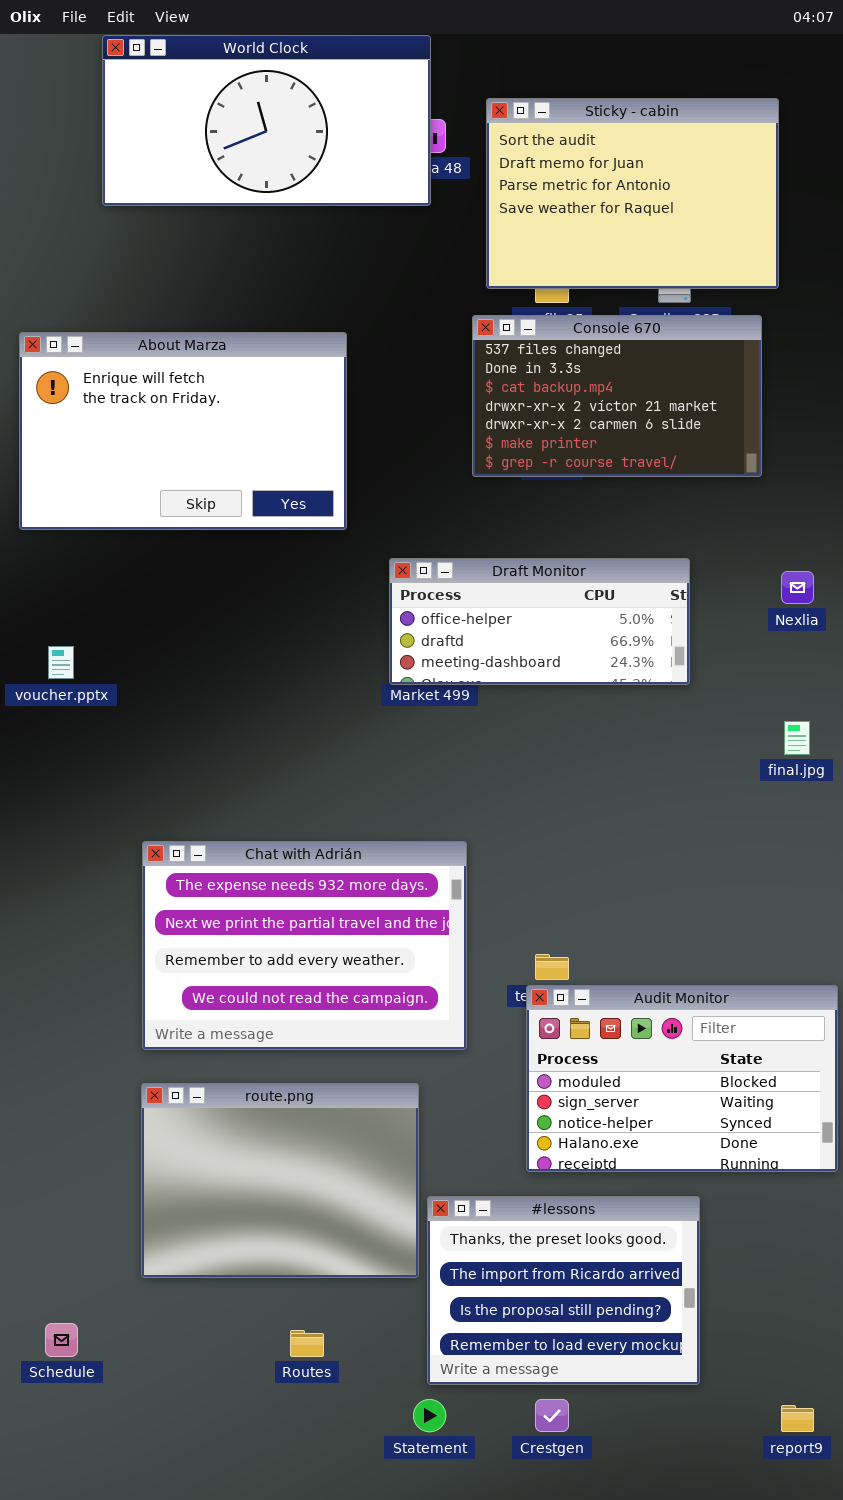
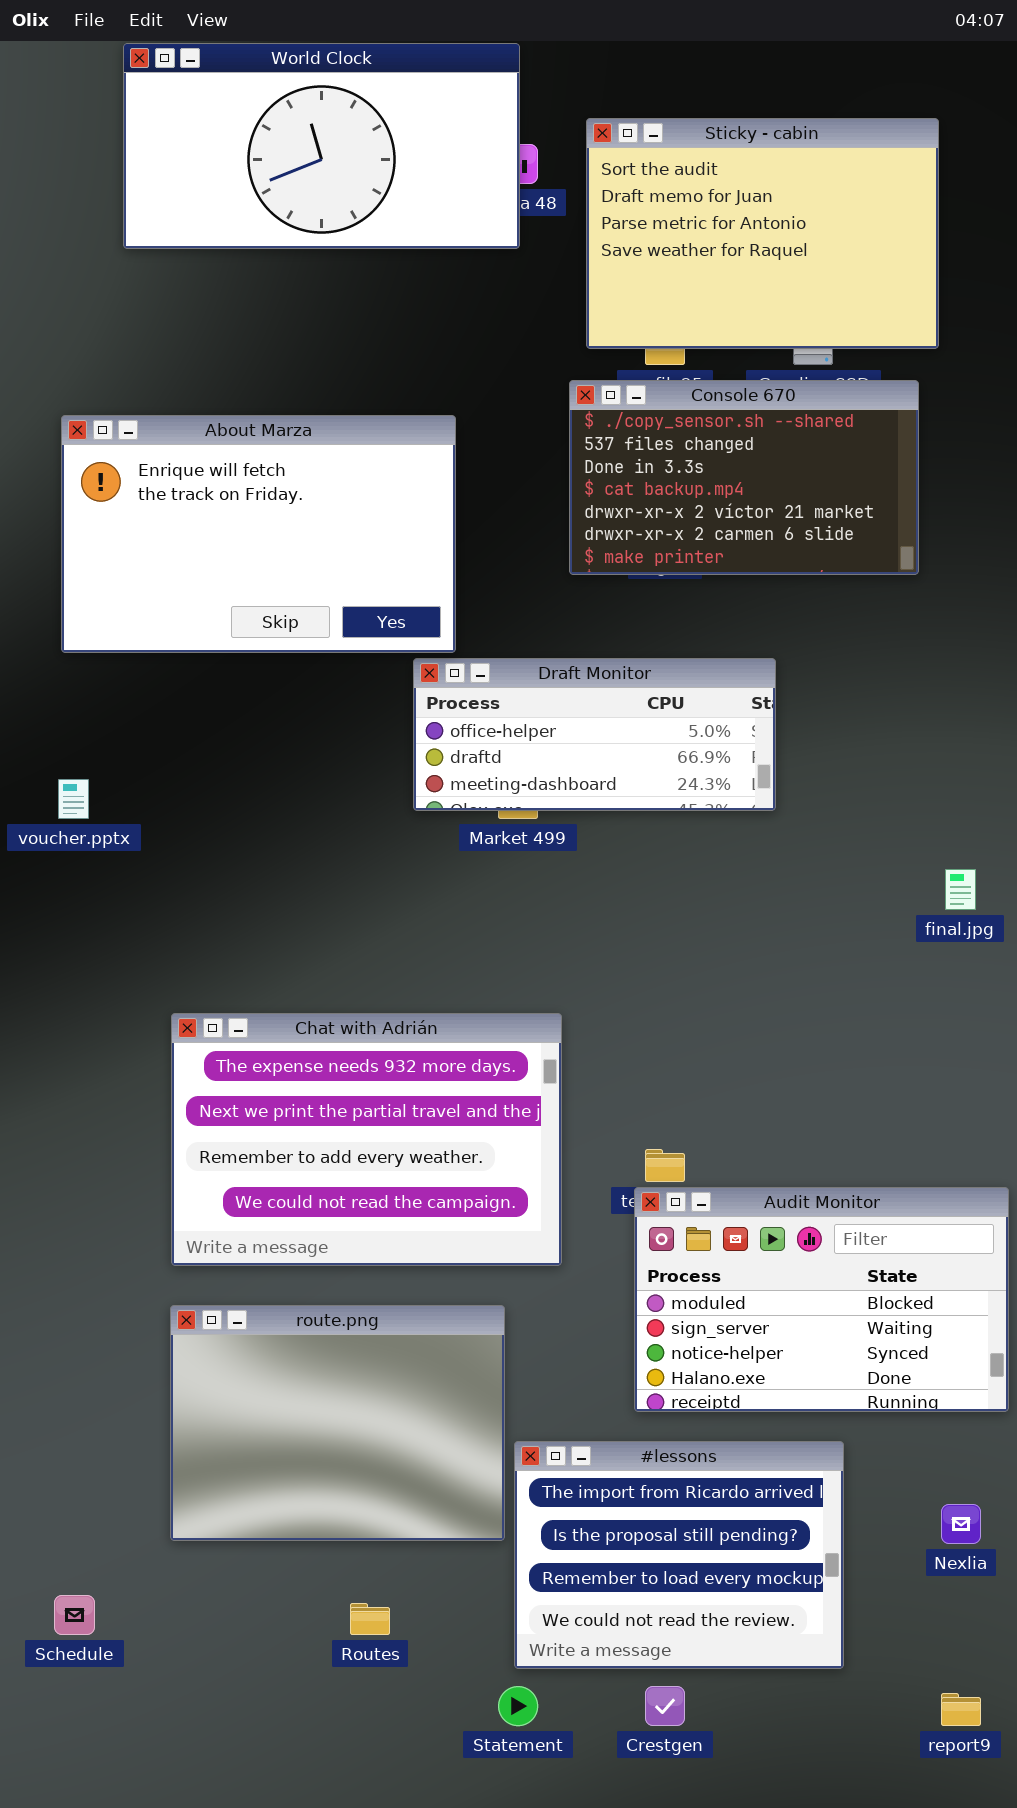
Console 670: [472,315,762,477] -> [569,380,919,575], scrolled up 1 row
About Marza: [19,332,347,530] -> [61,415,456,653], moved
Draft Monitor: [389,558,690,685] -> [413,658,776,811], moved
Nexlia: [781,571,814,604] -> [941,1504,981,1544], moved
#lessons: [427,1196,700,1385] -> [514,1441,844,1669], scrolled down 1 row

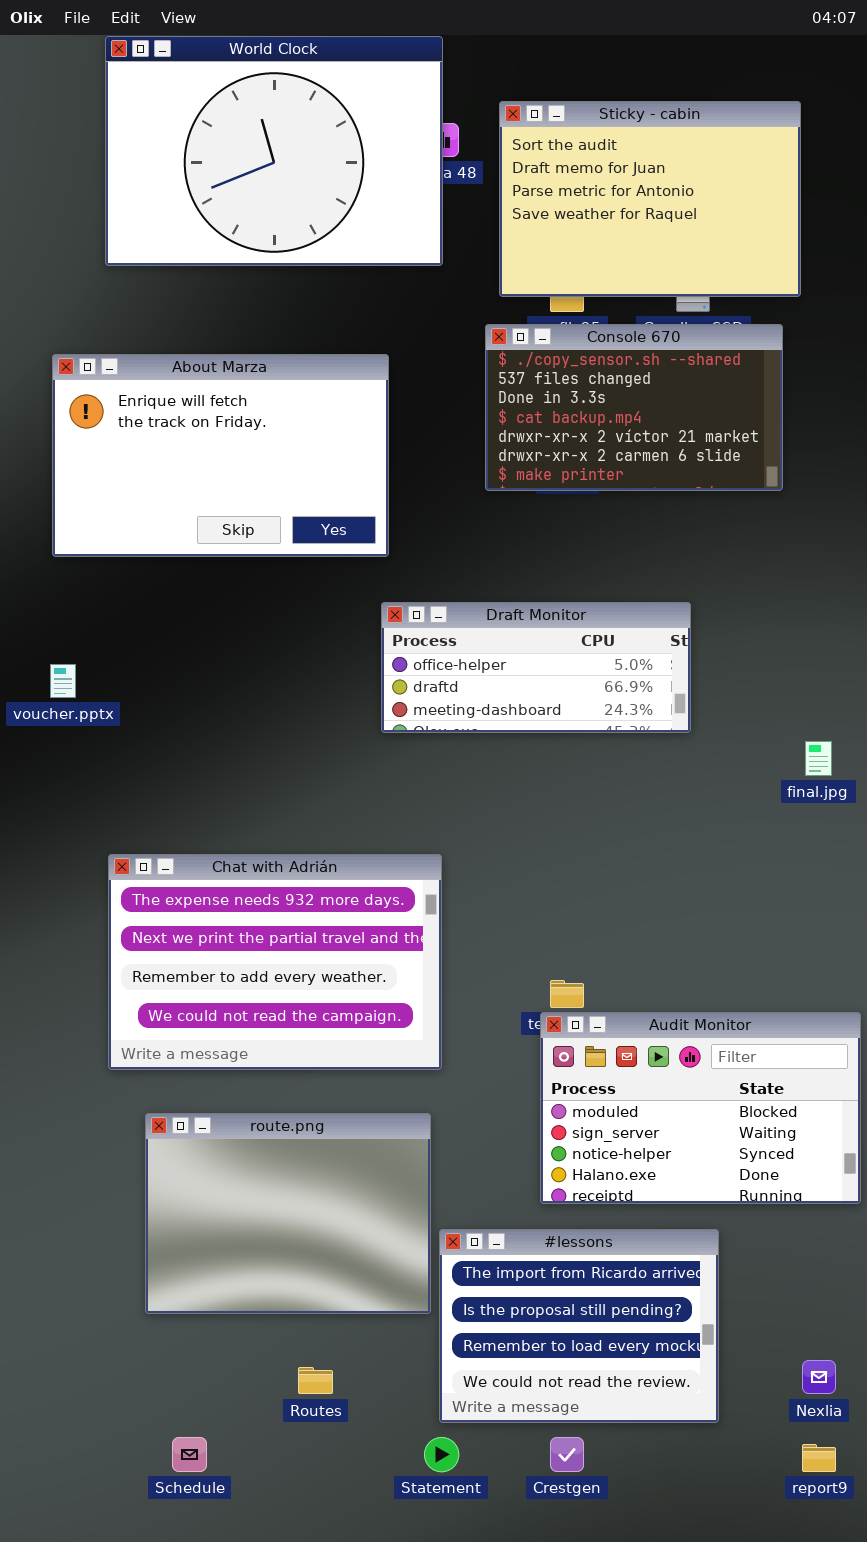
World Clock: [123,43,520,249] -> [105,36,443,266], resized
Draft Monitor: [413,658,776,811] -> [381,602,691,733], moved
Chat with Adrián: [171,1013,562,1266] -> [108,854,442,1070], moved
Nexlia: [941,1504,981,1544] -> [802,1360,836,1394], moved
Schedule: [54,1595,95,1635] -> [172,1437,207,1472], moved

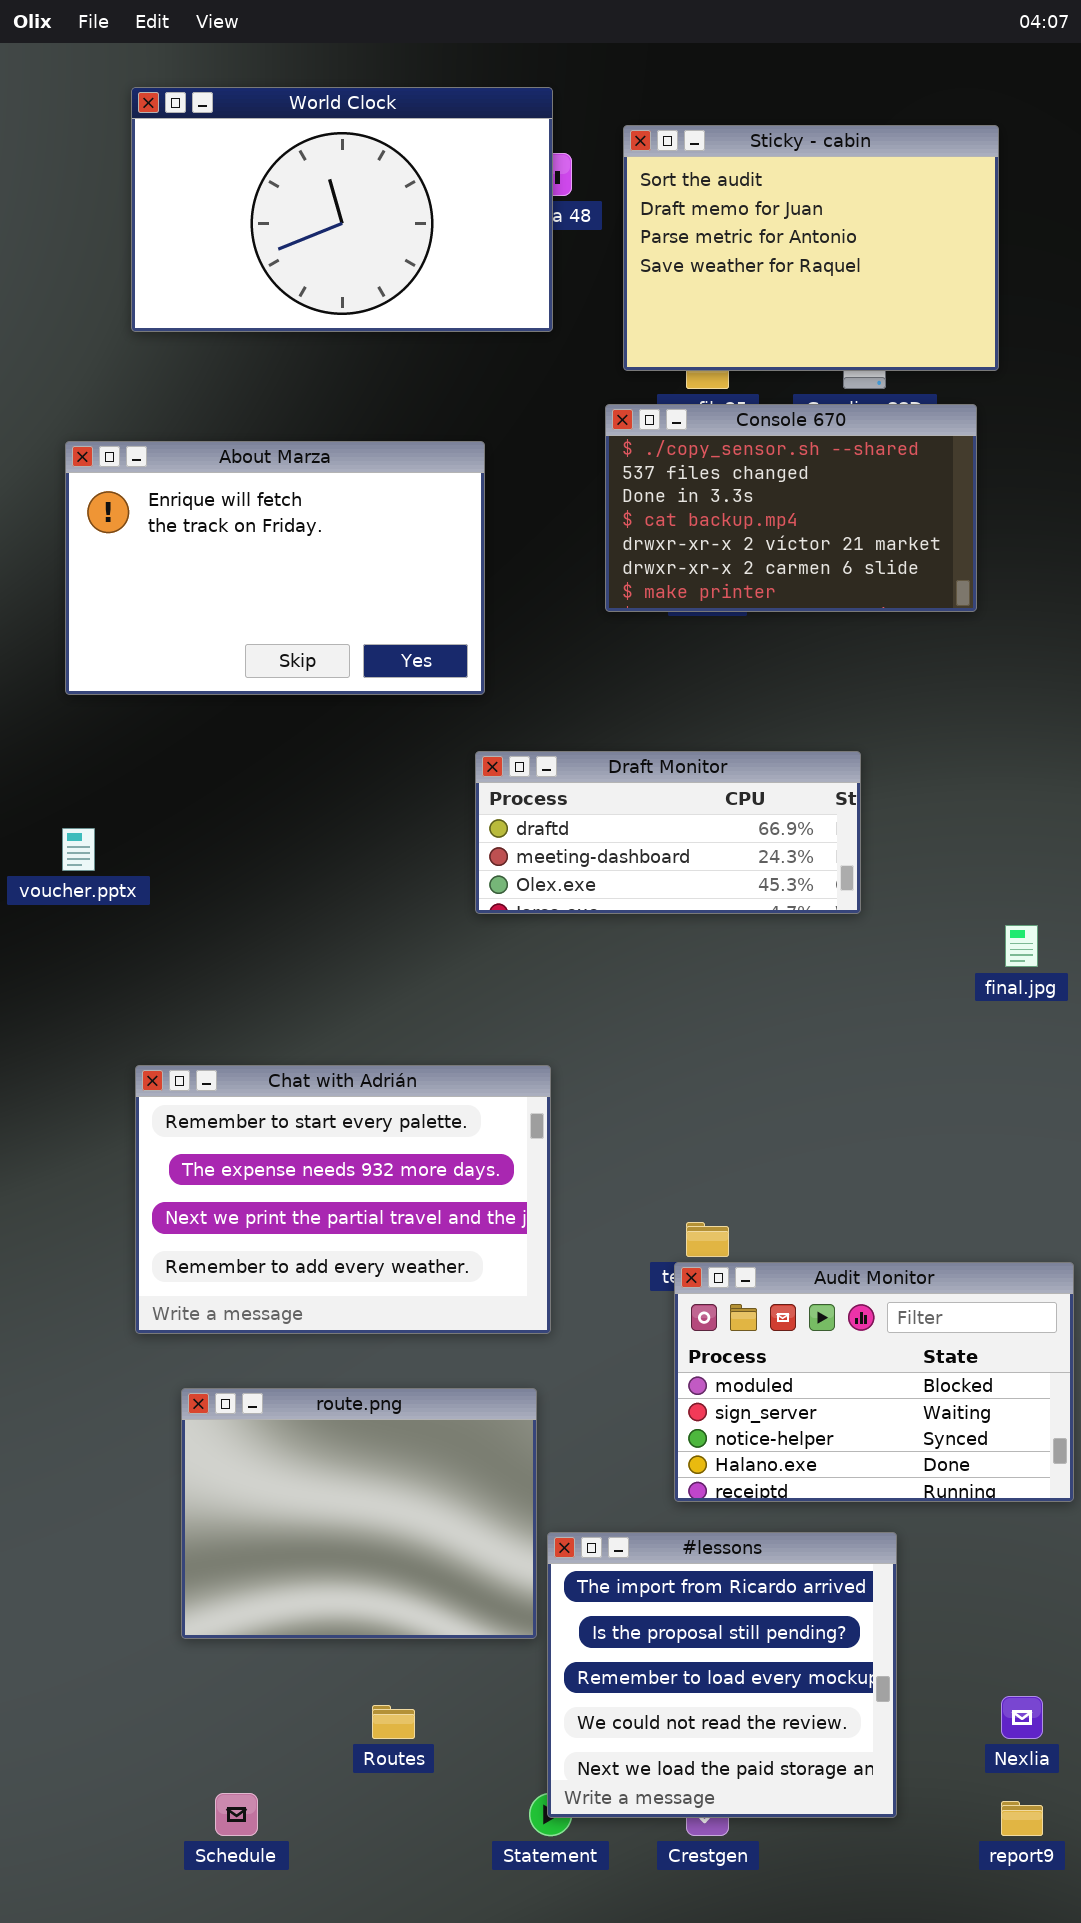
World Clock: [105,36,443,266] -> [131,87,553,332], resized
Draft Monitor: [381,602,691,733] -> [475,751,861,914], scrolled down 1 row
Chat with Adrián: [108,854,442,1070] -> [135,1065,551,1334], scrolled up 1 row
#lessons: [439,1229,719,1423] -> [547,1532,897,1818], resized

